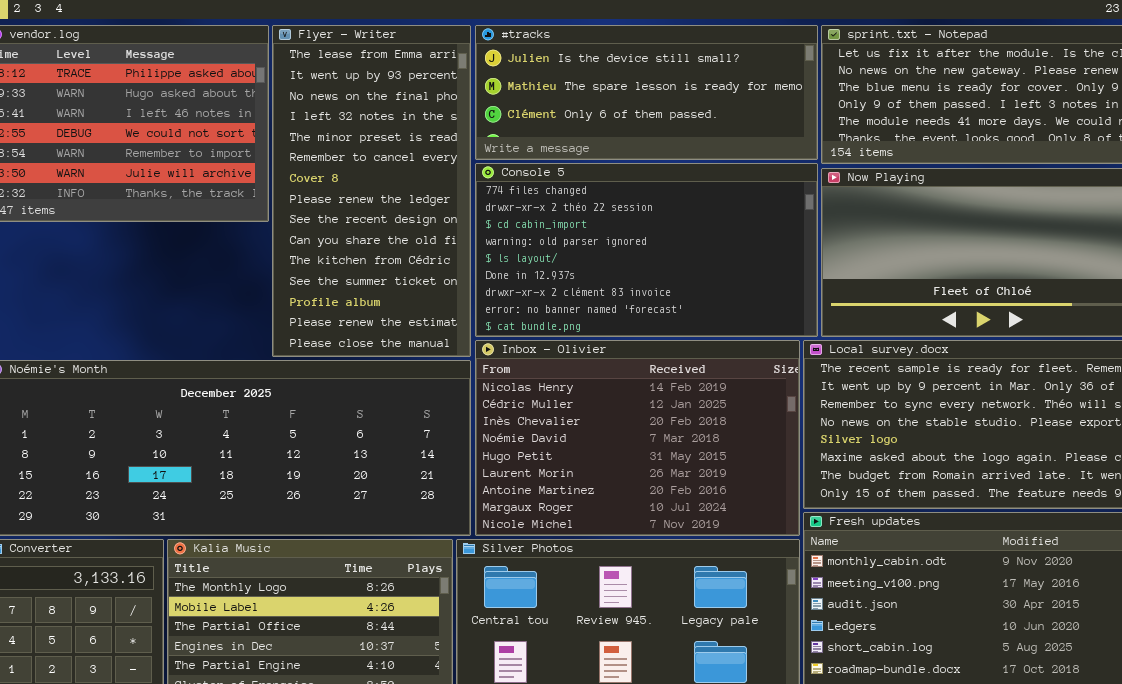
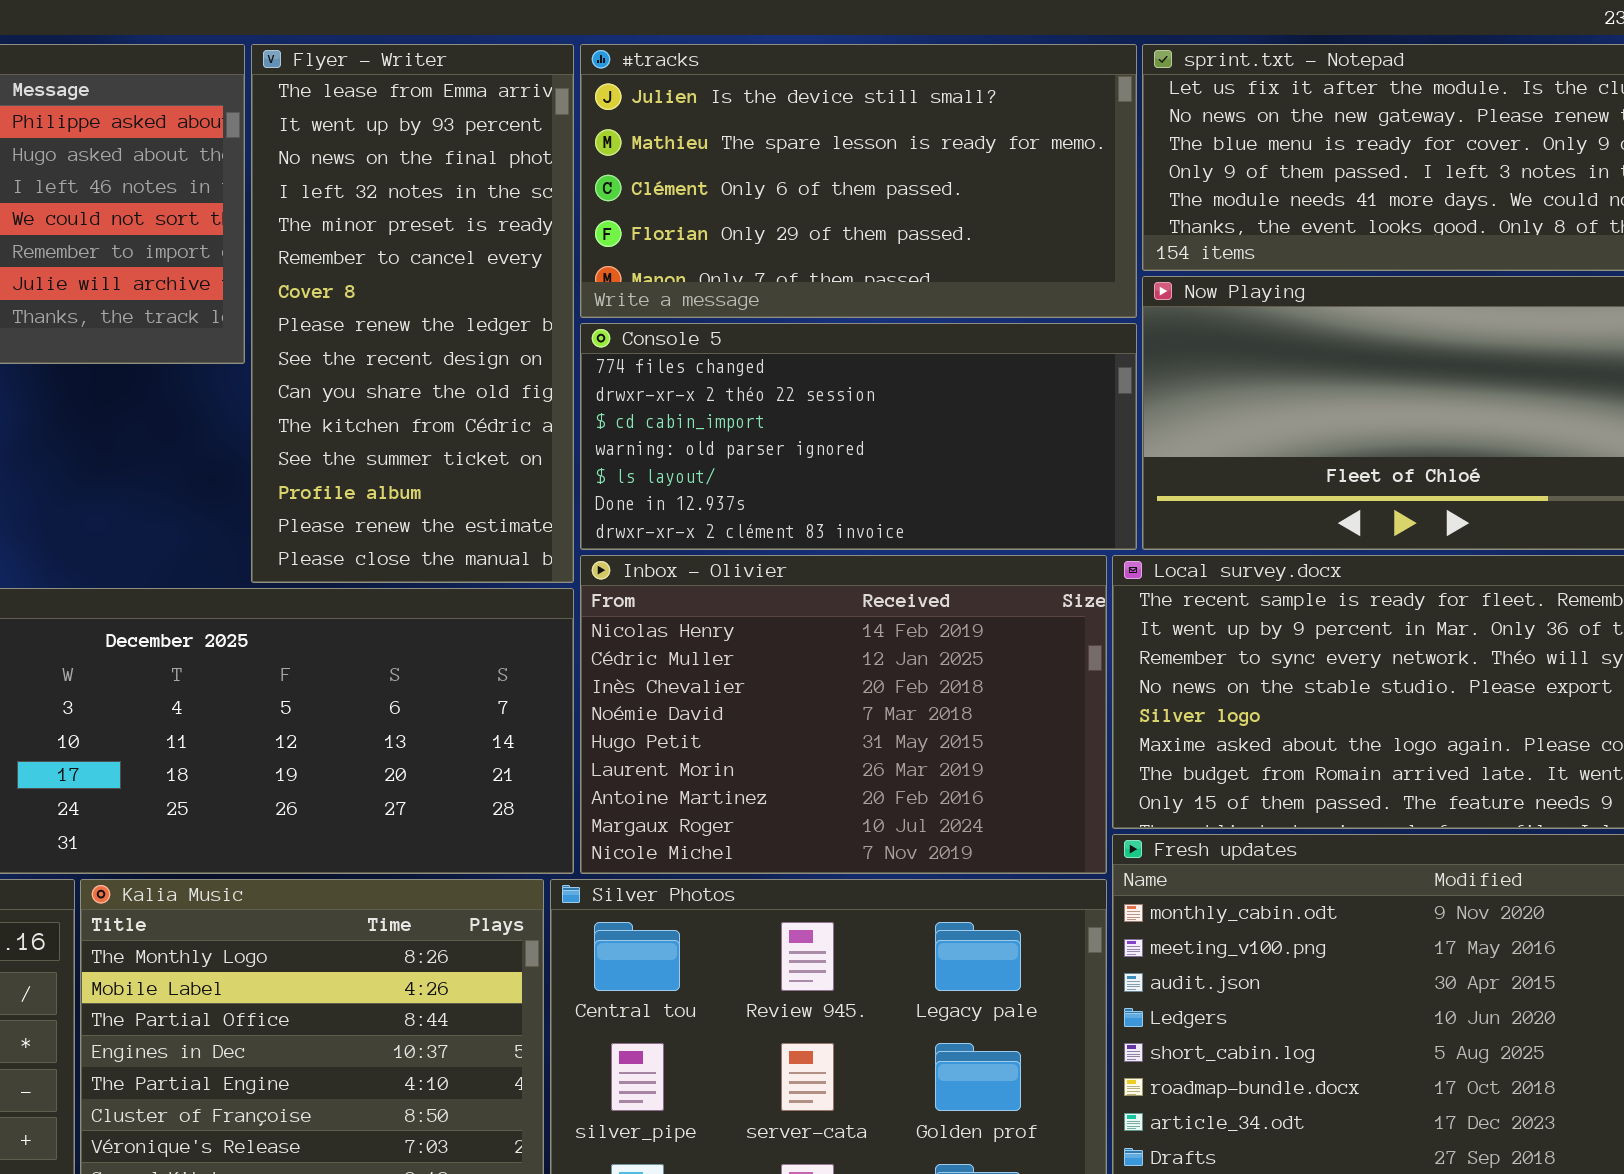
#tracks: [475,25,818,160] -> [580,44,1137,318], resized
Console 5: [475,163,818,337] -> [580,323,1137,550], resized

